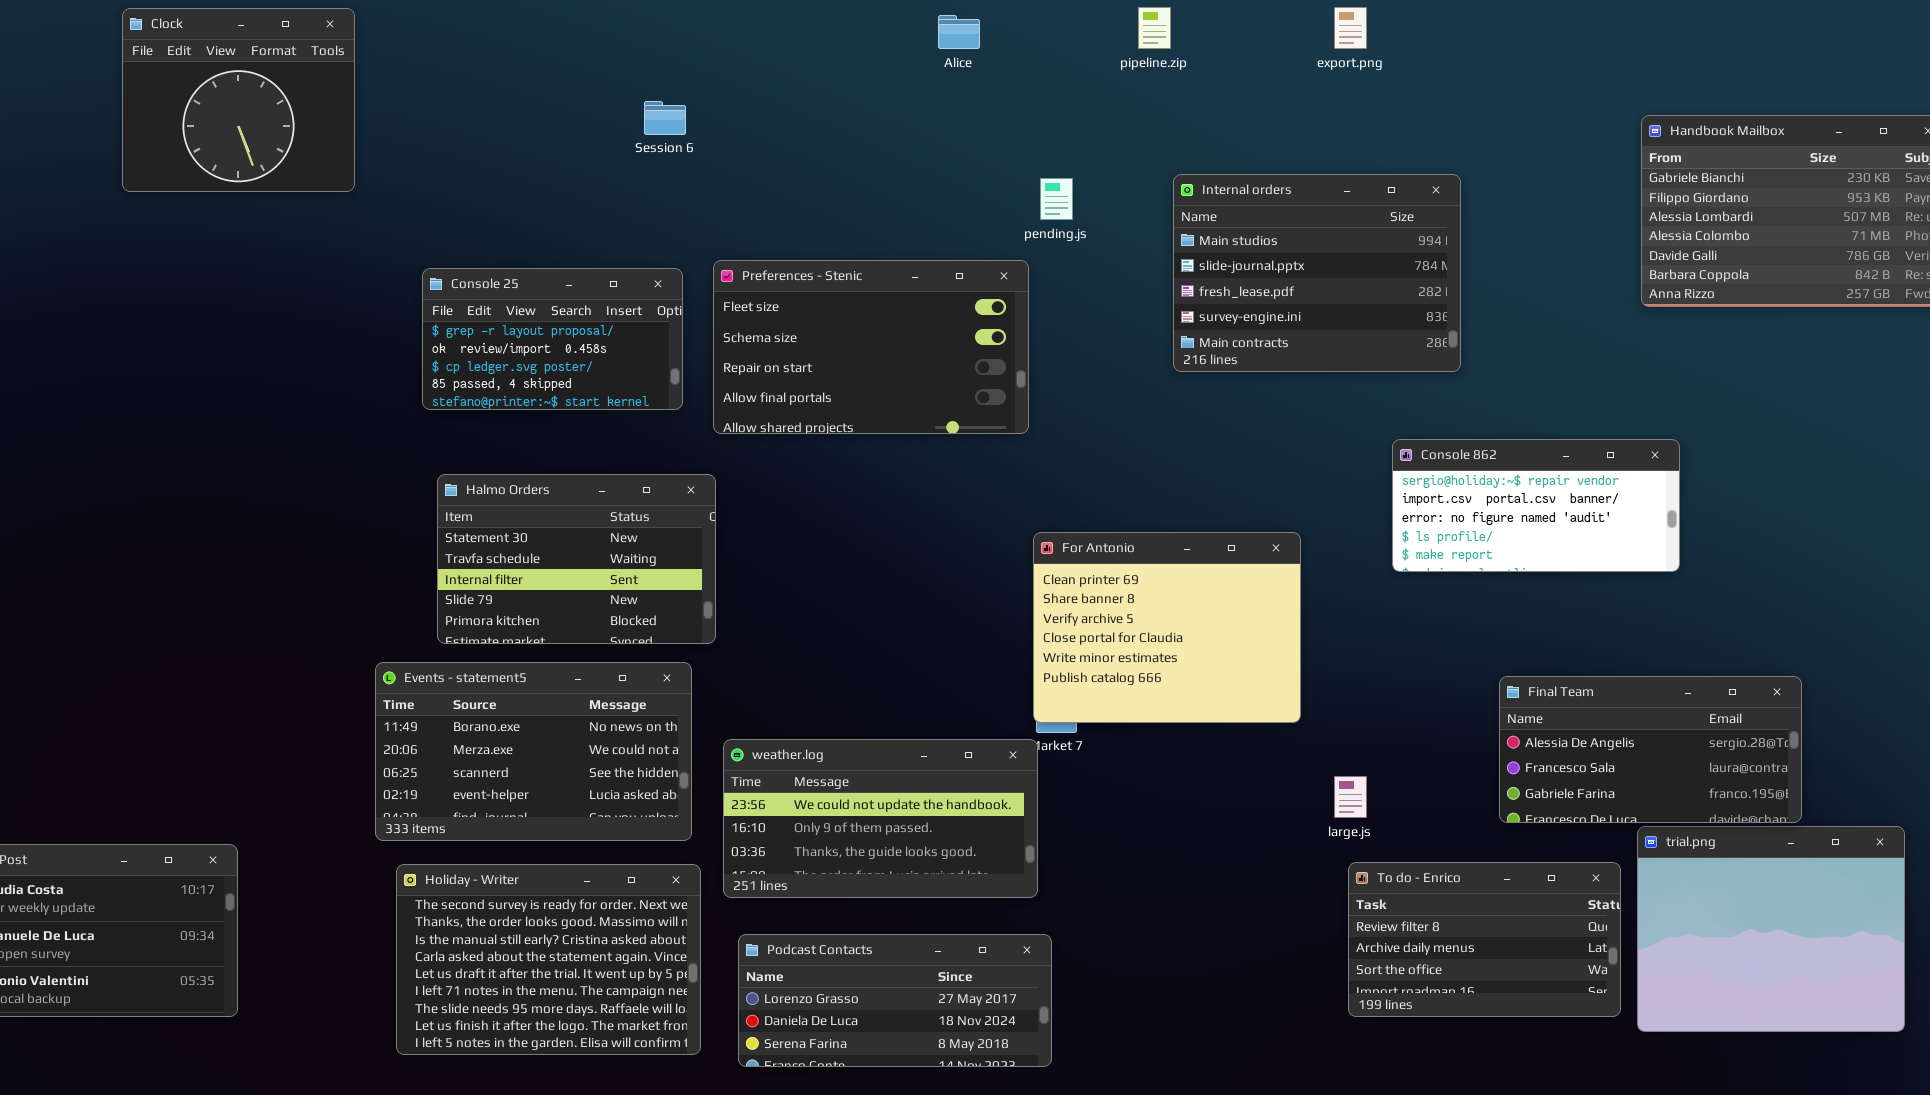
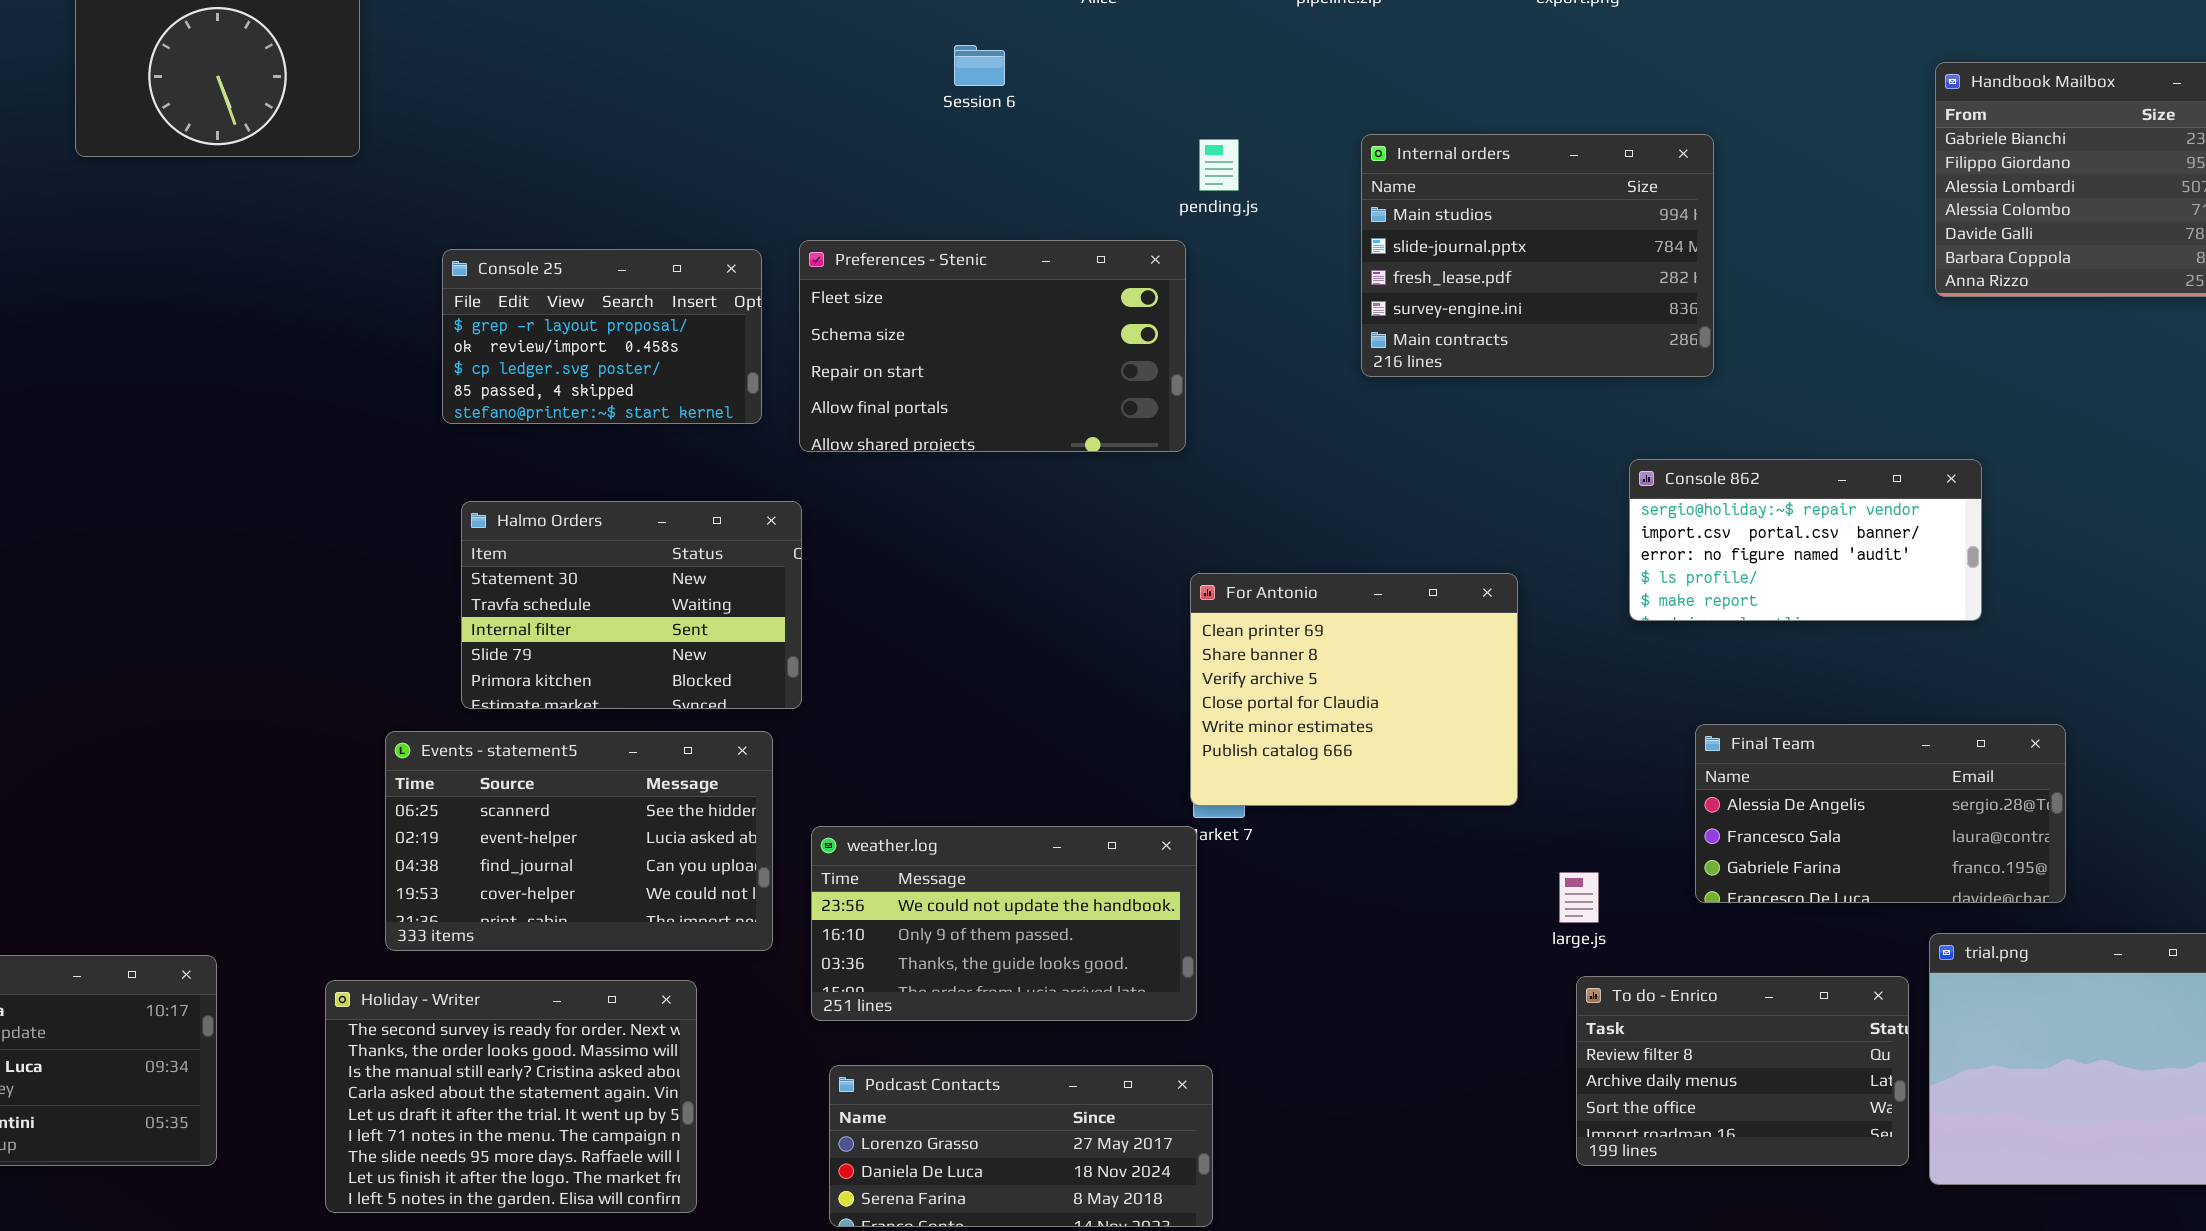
Session 6: [644,101,686,135] -> [954,45,1005,86], moved
Events - statement5: [375,662,692,841] -> [385,731,773,951], scrolled down 2 rows
Final Team: [1499,676,1802,823] -> [1695,724,2066,903], moved
Holiday - Writer: [396,864,701,1055] -> [325,980,697,1213], moved

